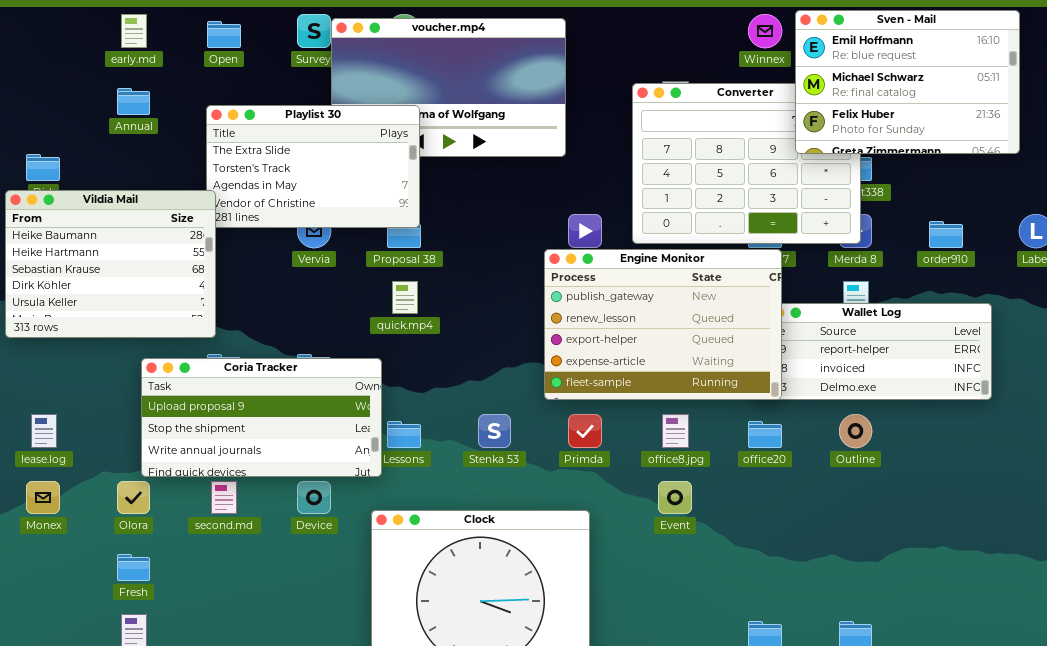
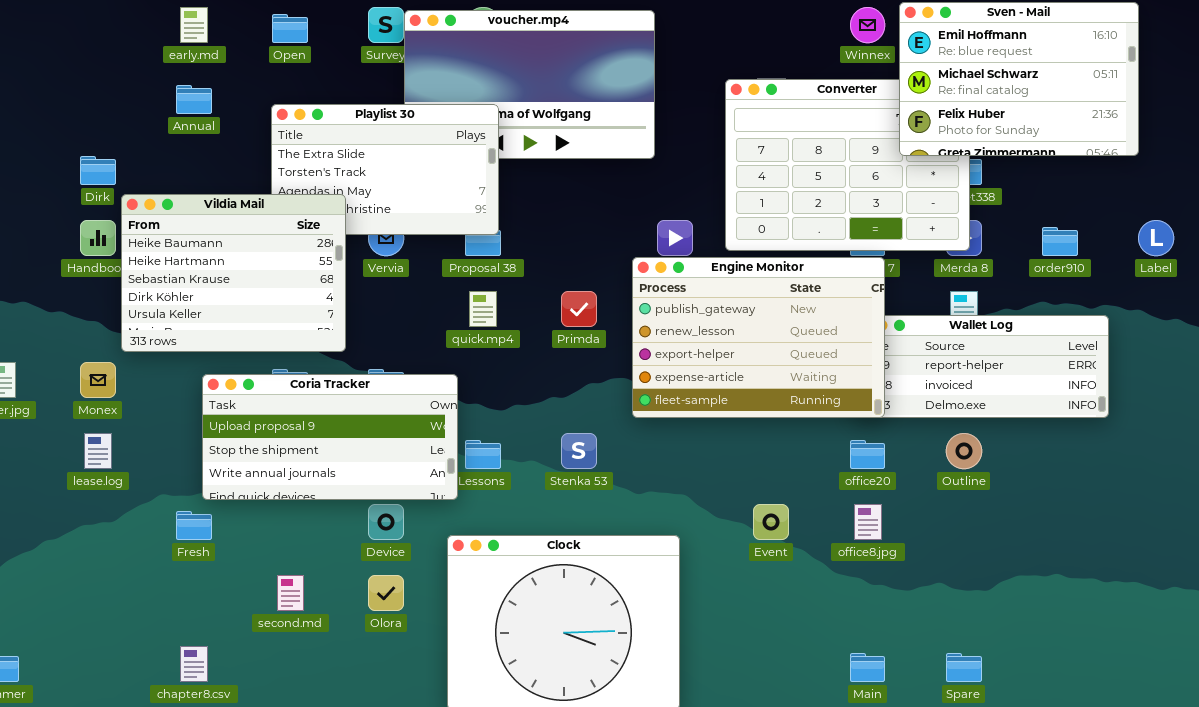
Vildia Mail: [5,190,216,338] -> [121,194,346,352], moved
Primda: [568,414,602,448] -> [561,291,597,327], moved
office8.jpg: [662,414,689,448] -> [854,504,882,540], moved
Monex: [26,481,60,514] -> [80,362,116,398], moved
Olora: [117,481,150,514] -> [368,575,404,611], moved
second.md: [211,481,237,514] -> [277,575,304,611], moved
Fresh: [117,554,150,581] -> [176,511,212,540], moved

